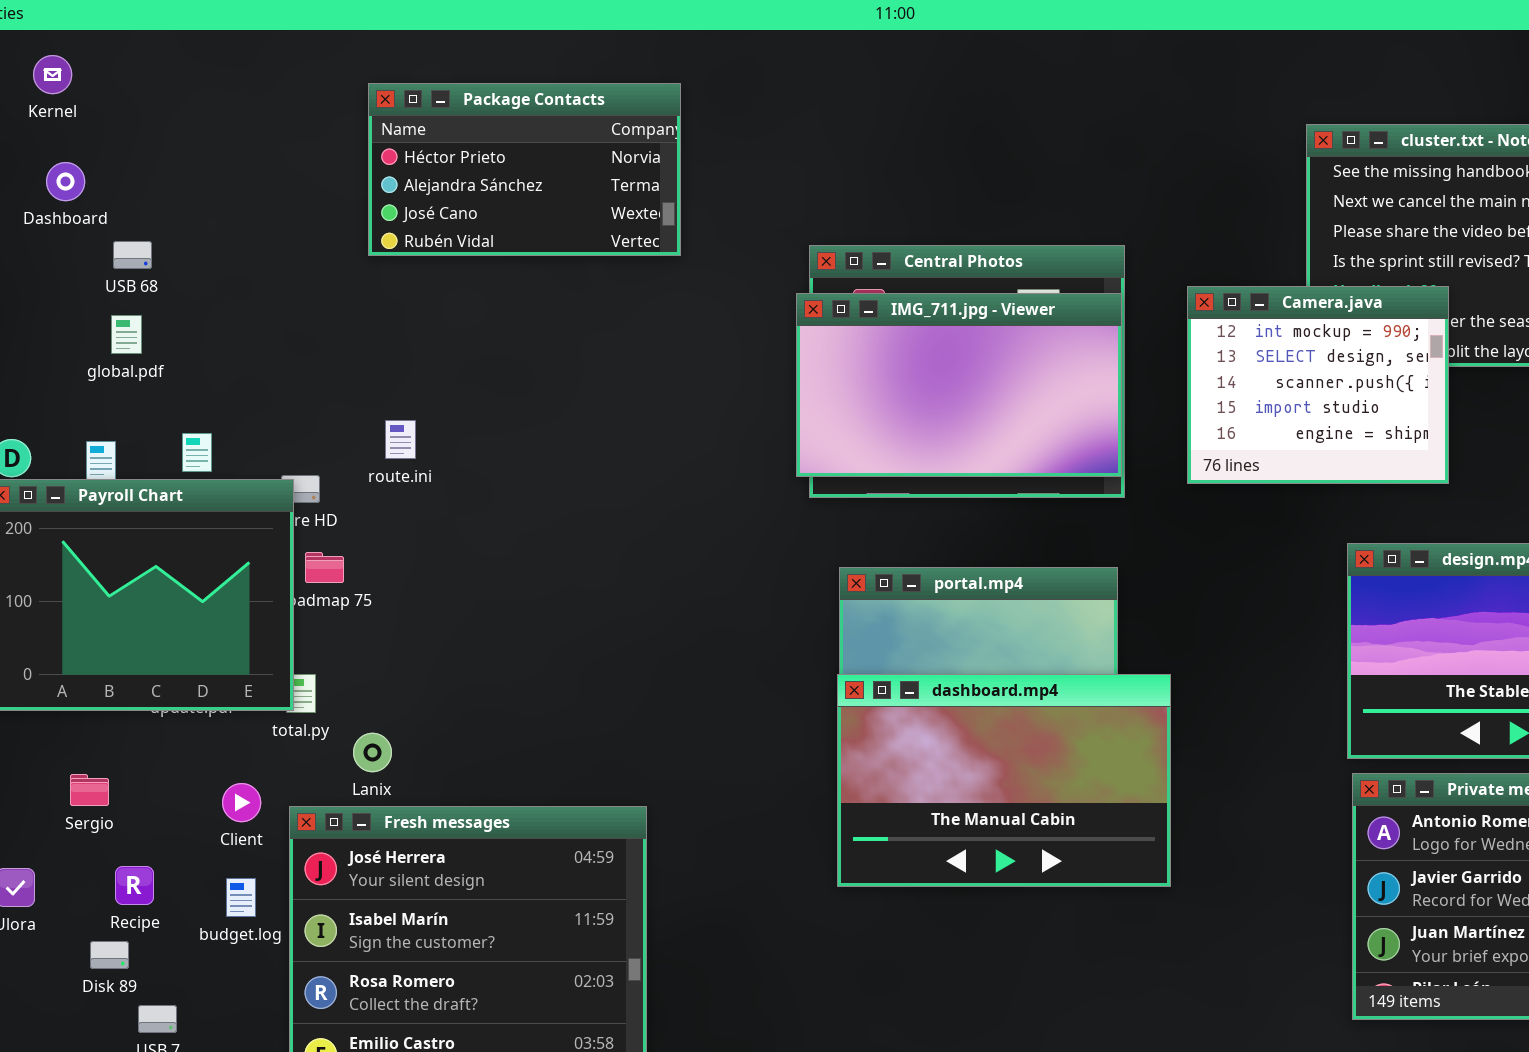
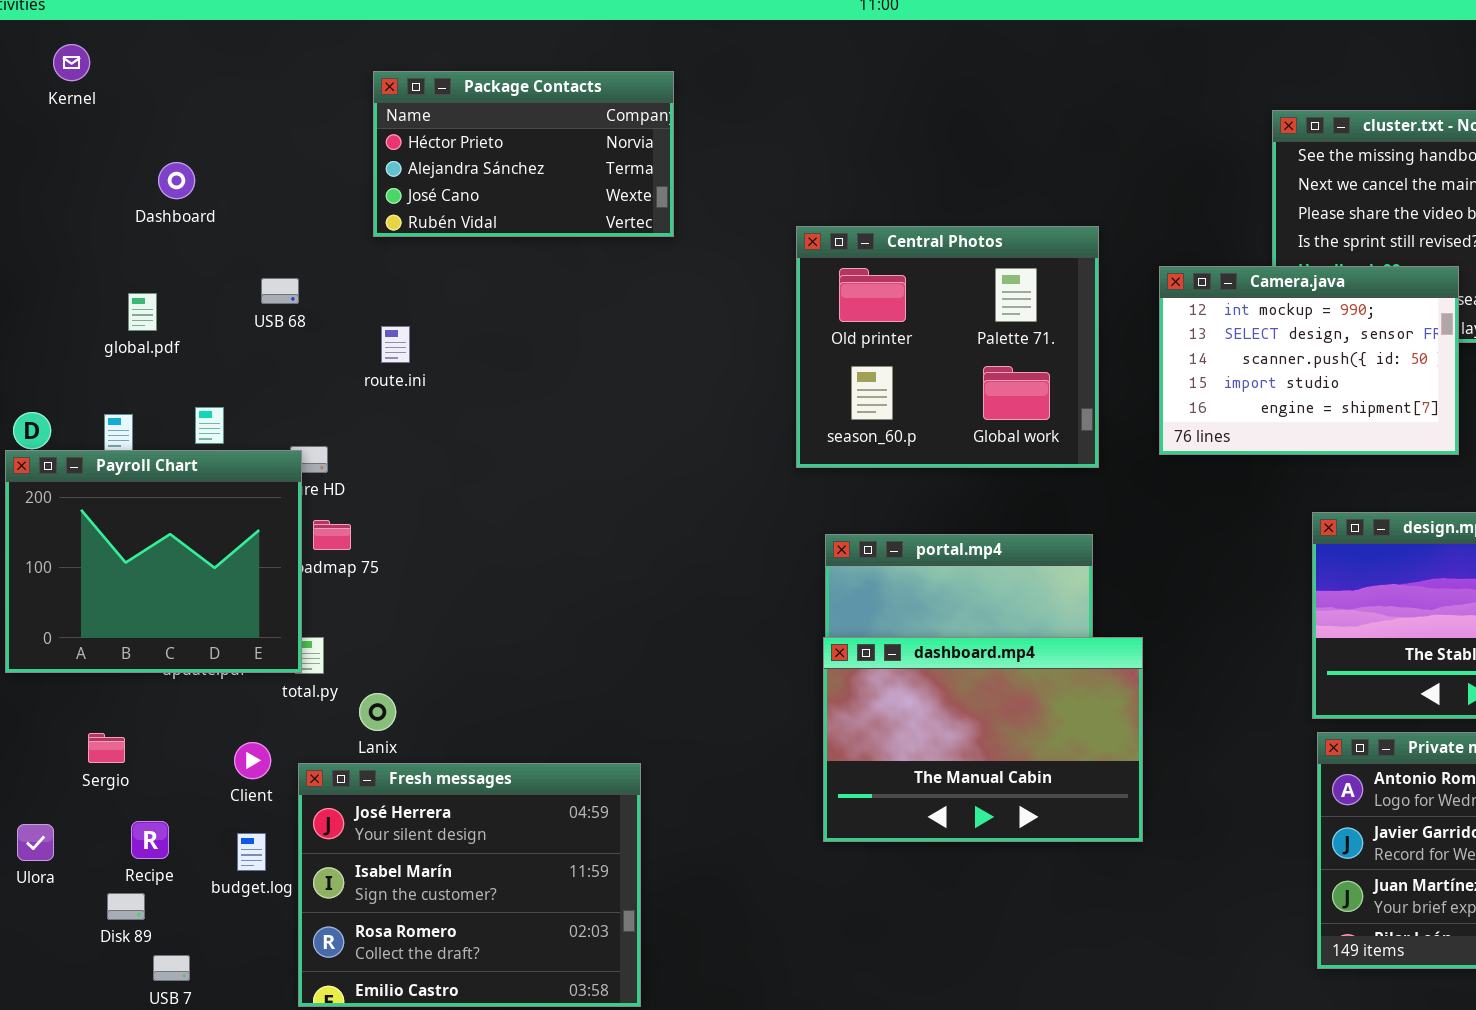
Dashboard: [46,162,85,201] -> [158,162,195,199], moved
USB 68: [113,241,152,269] -> [261,278,299,304], moved
Camera.java: [1187,286,1449,484] -> [1159,266,1459,455], resized
IMG_711.jpg - Viewer: [796,293,1122,477] -> none, closed
route.ini: [385,420,416,459] -> [381,326,410,363], moved

